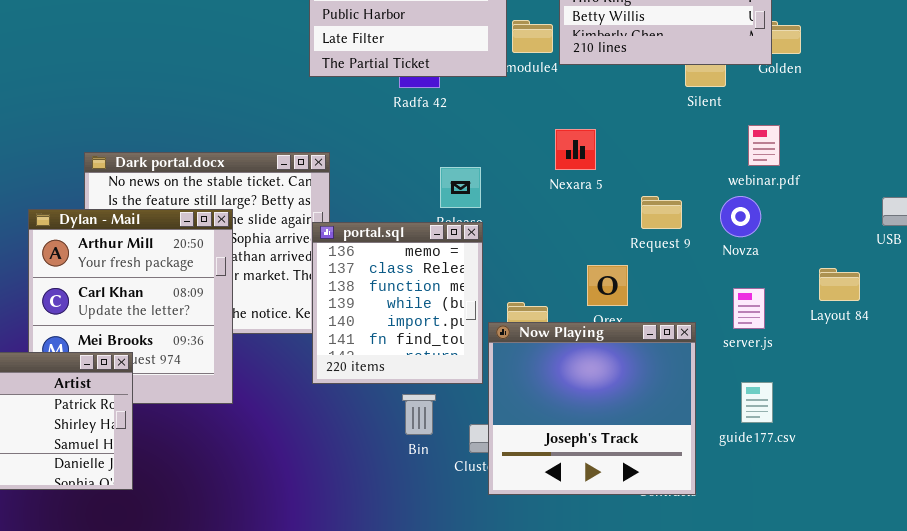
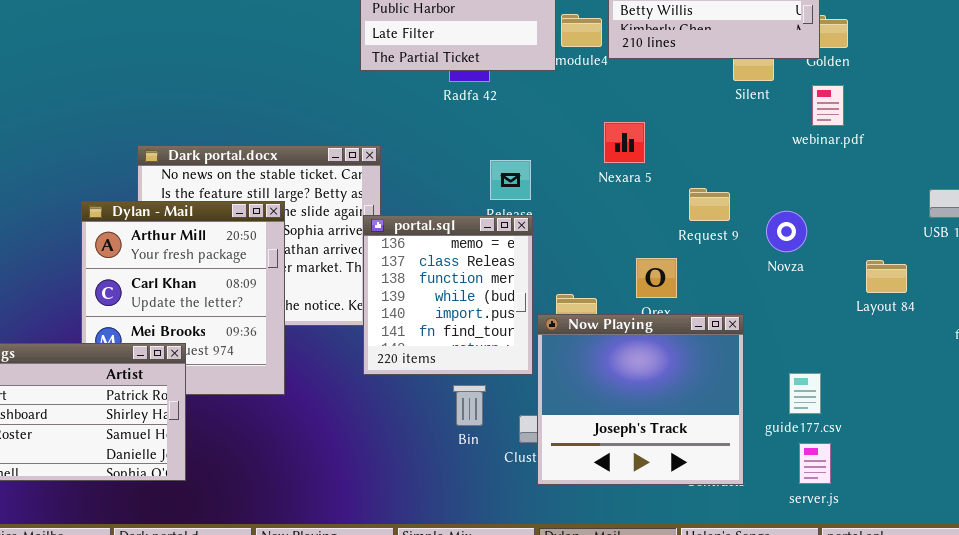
webinar.pdf: [748,125,780,166] -> [812,85,844,126], moved
Novza: [720,196,761,237] -> [766,211,807,252], moved
server.js: [733,288,765,329] -> [799,443,831,484], moved

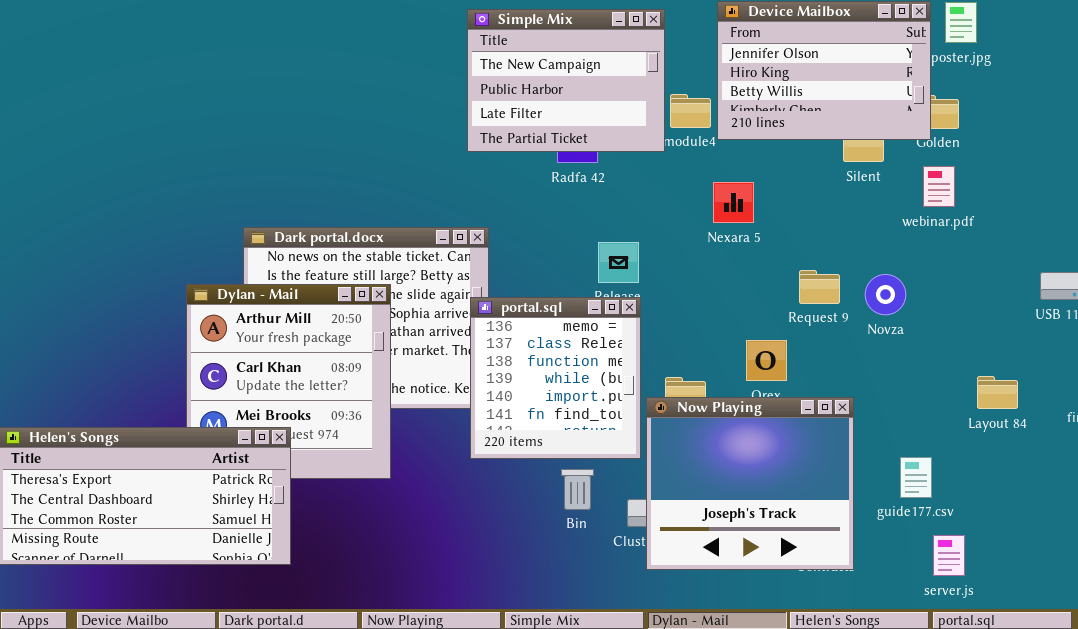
Nexara 5: [604,122,645,163] -> [713,182,754,223], moved
Novza: [766,211,807,252] -> [865,274,906,315], moved
Layout 84: [866,260,907,293] -> [977,376,1018,409], moved
server.js: [799,443,831,484] -> [933,535,965,576], moved

